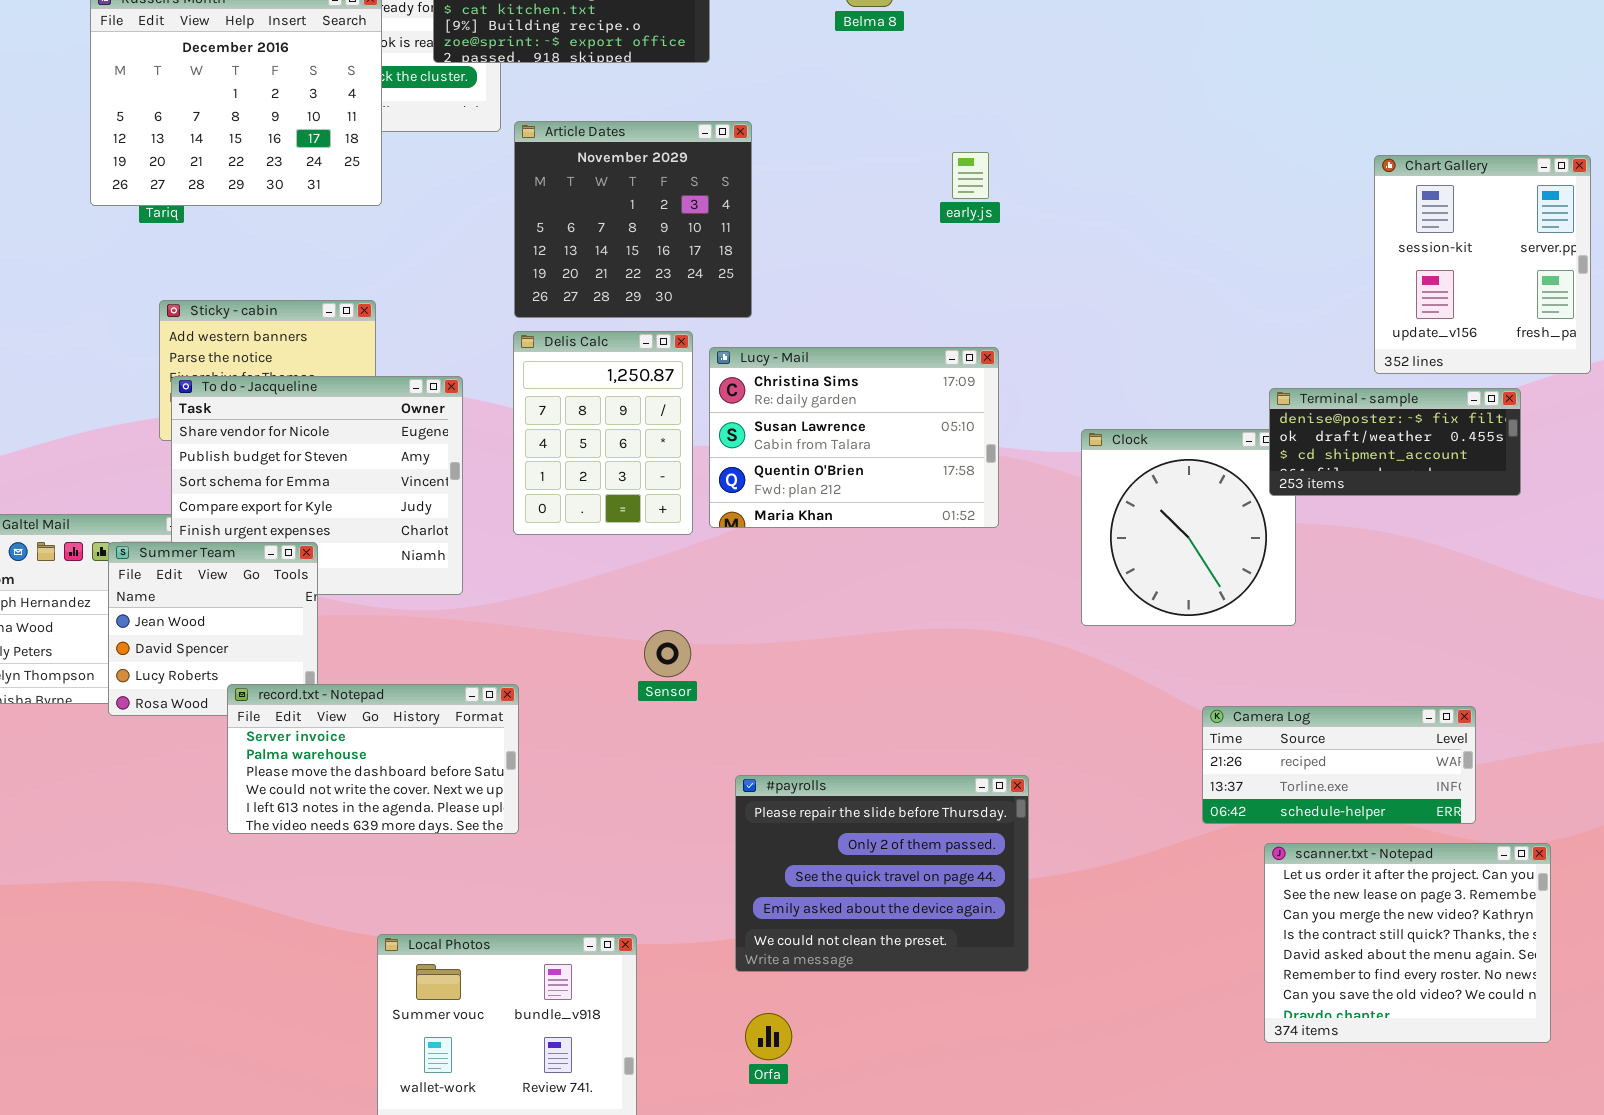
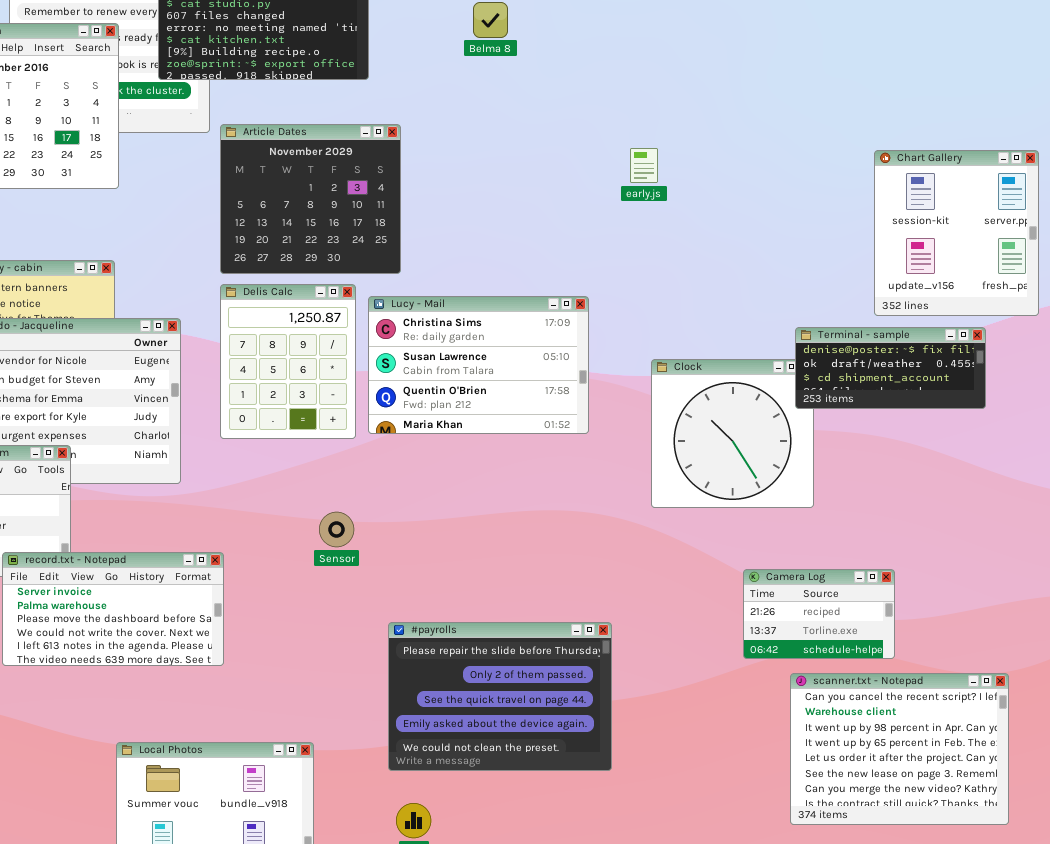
early.js: [952,152,989,199] -> [630,148,658,183], moved
Camera Log: [1202,706,1476,824] -> [743,569,895,659], resized
scanner.txt - Notepad: [1264,843,1551,1043] -> [790,673,1009,825], scrolled up 4 rows

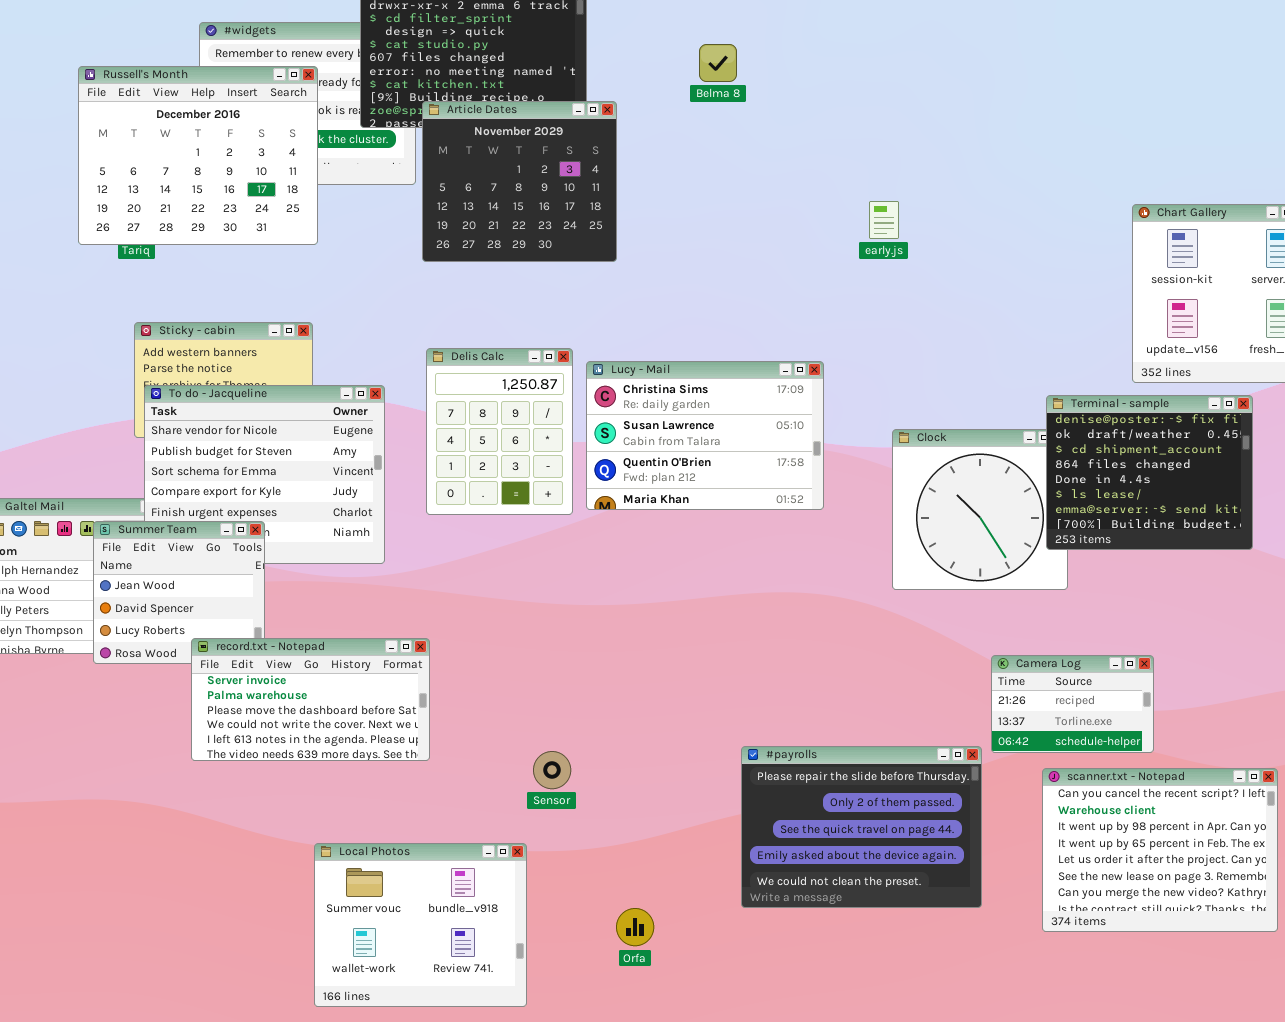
Article Dates: [220,124,401,274] -> [422,101,617,262], moved
Terminal - sample: [795,327,986,409] -> [1046,395,1253,550], resized
Sensor: [319,512,354,547] -> [533,751,571,789], moved
#payrolls: [388,622,612,771] -> [741,746,982,908], moved

